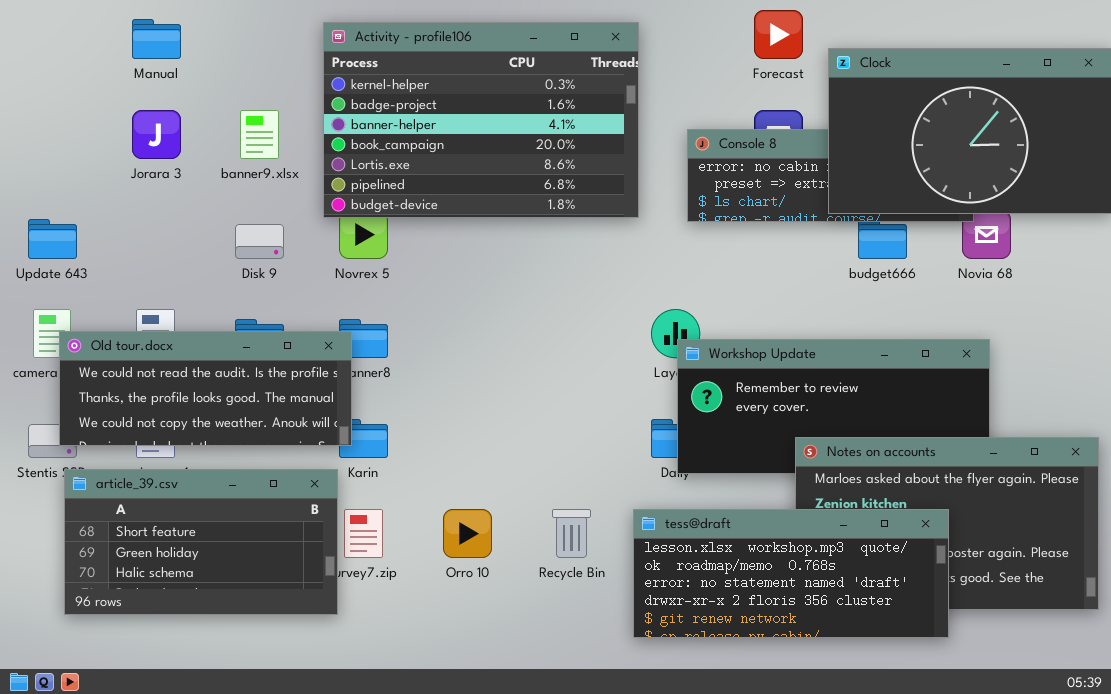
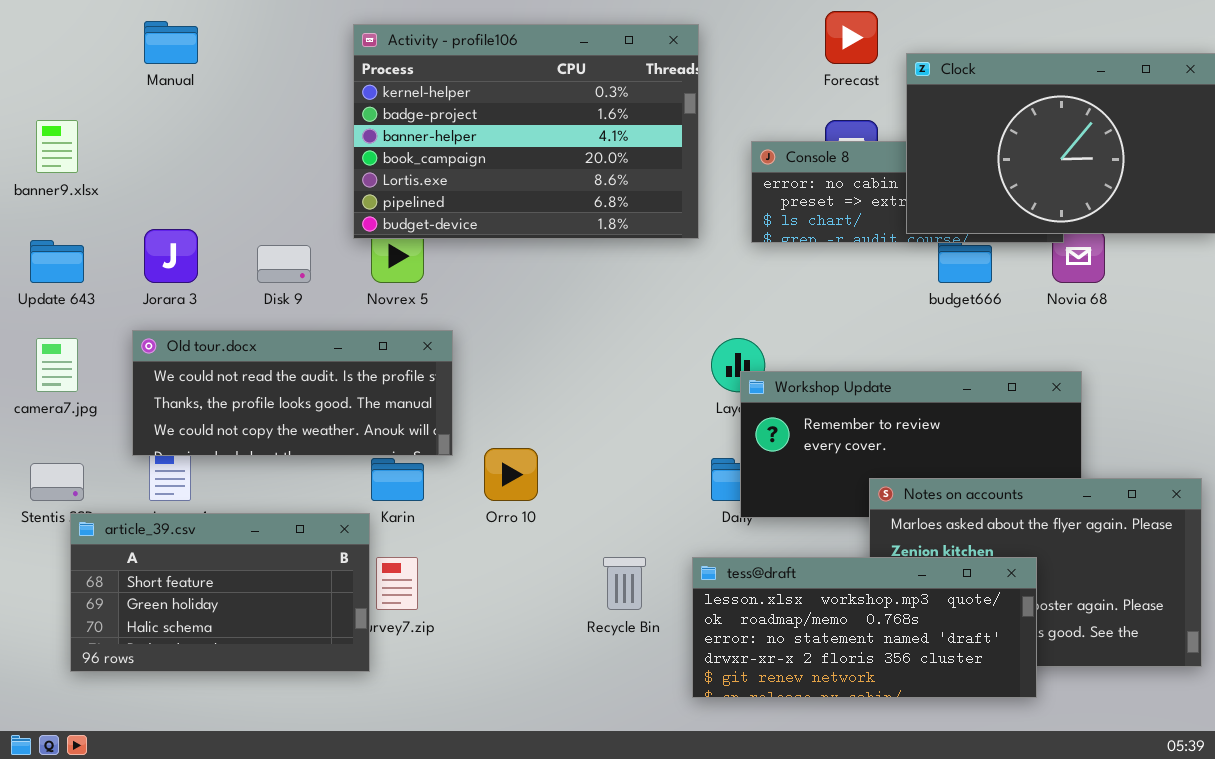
Jorara 3: [132,110,181,159] -> [144,229,198,283], moved
banner9.xlsx: [240,110,279,159] -> [36,120,78,173], moved
Old tour.docx: [59,331,352,446] -> [132,330,453,456], moved
Orro 10: [443,509,492,558] -> [484,448,538,501], moved

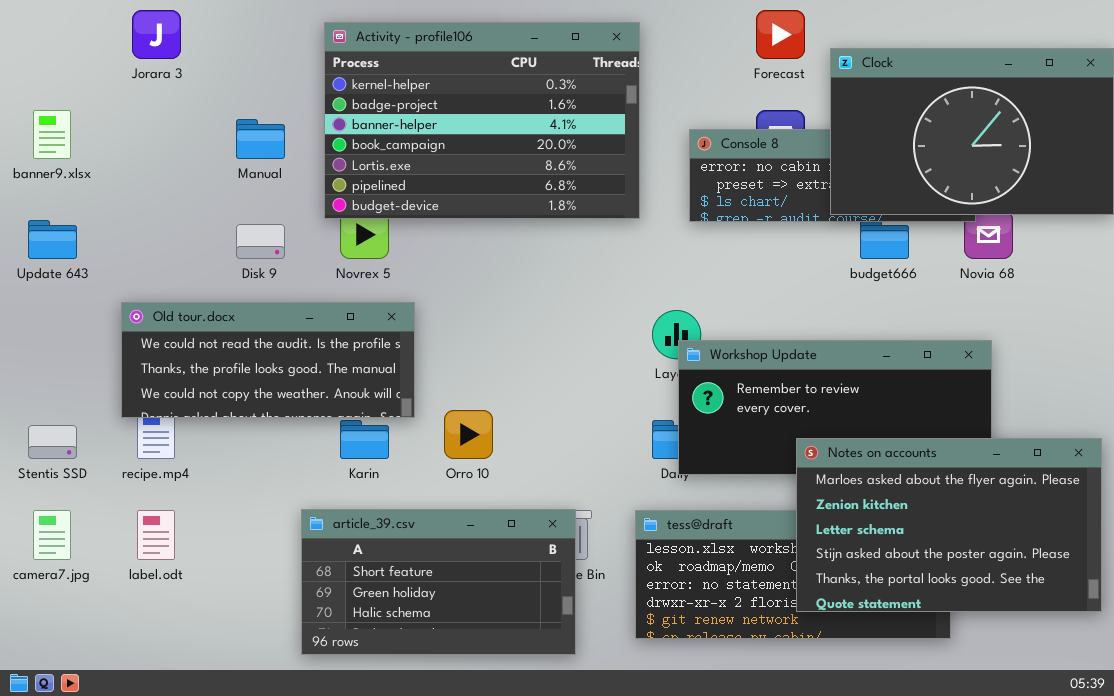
Manual: [144,21,198,64] -> [236,119,285,159], moved
Jorara 3: [144,229,198,283] -> [132,10,181,59], moved
camera7.jpg: [36,338,78,392] -> [33,510,71,560], moved
Notes on accounts: [869,478,1202,667] -> [796,438,1102,612], raised
article_39.csv: [70,513,370,672] -> [301,509,576,655], moved

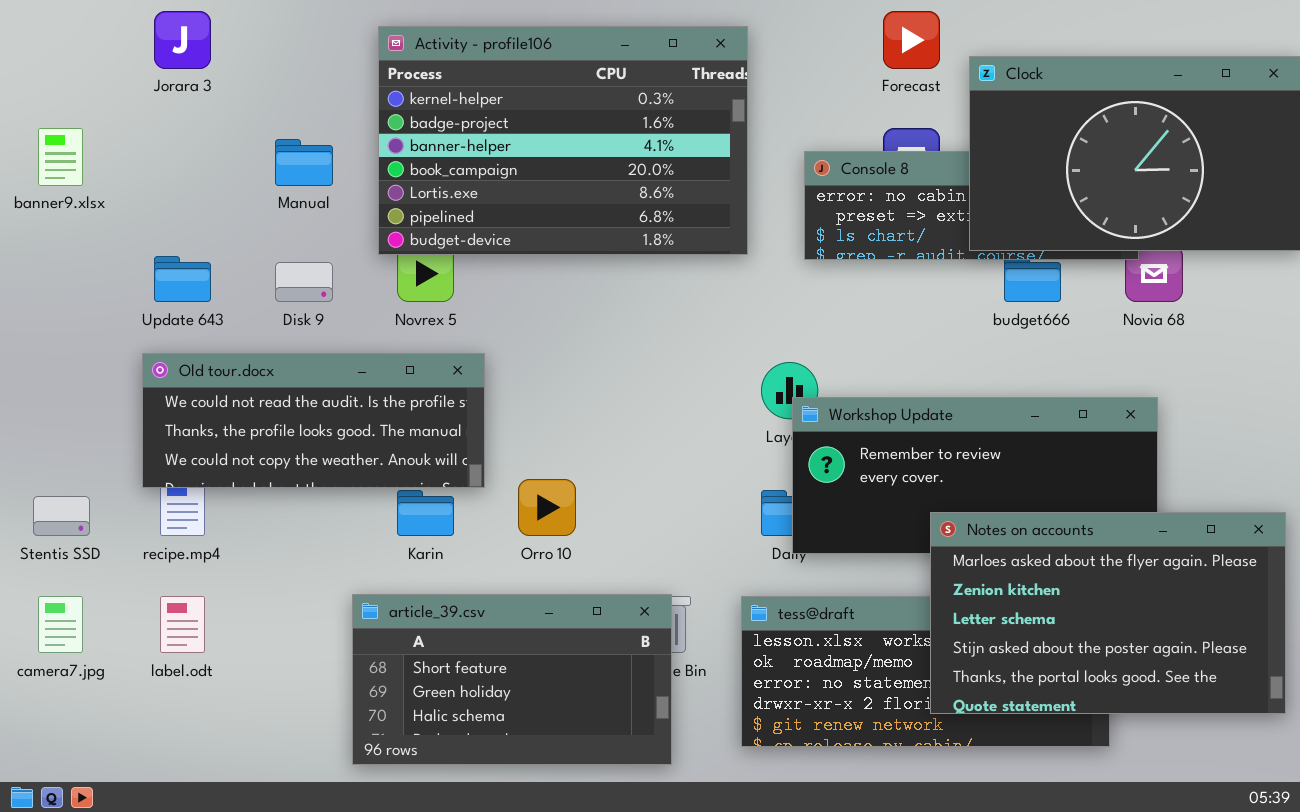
Update 643: [28,220,77,259] -> [154,256,211,302], moved

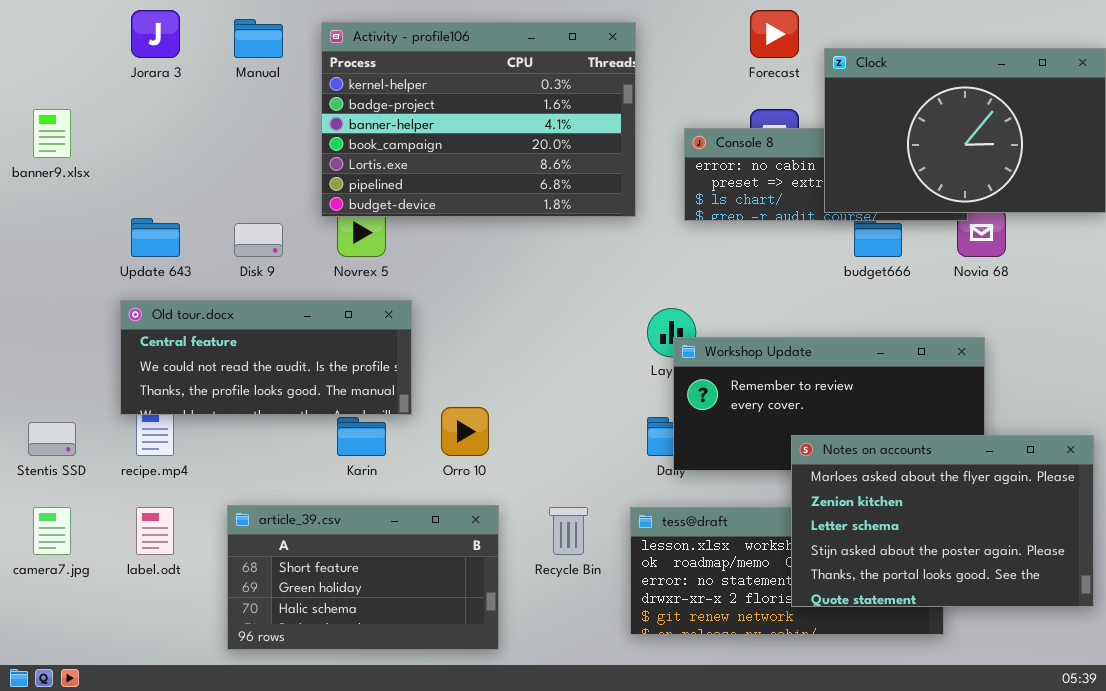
Manual: [275,139,333,186] -> [234,19,283,58], moved
Old tour.docx: [142,353,485,488] -> [120,300,412,415], scrolled up 1 row
article_39.csv: [352,594,672,765] -> [227,505,499,650], moved

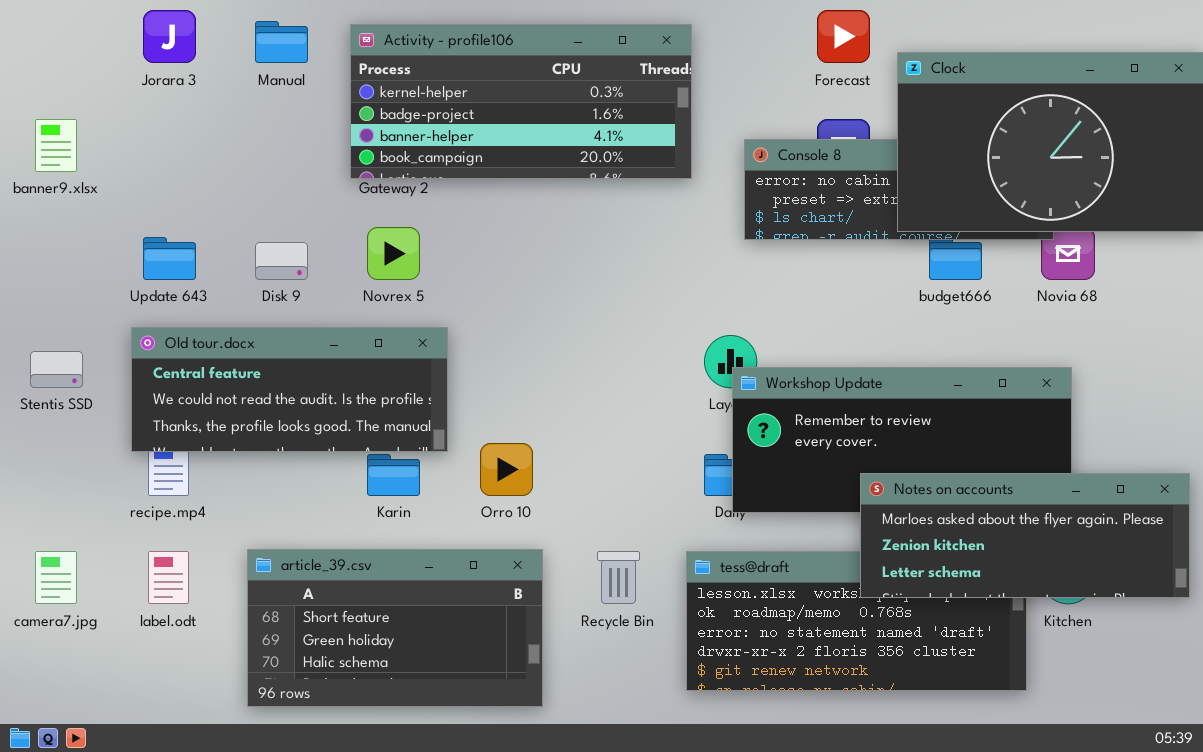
Activity - profile106: [321,22,636,217] -> [350,24,692,179], resized
Stentis SSD: [28,422,76,456] -> [30,351,83,388], moved
Notes on accounts: [791,435,1094,607] -> [860,473,1190,598], resized

